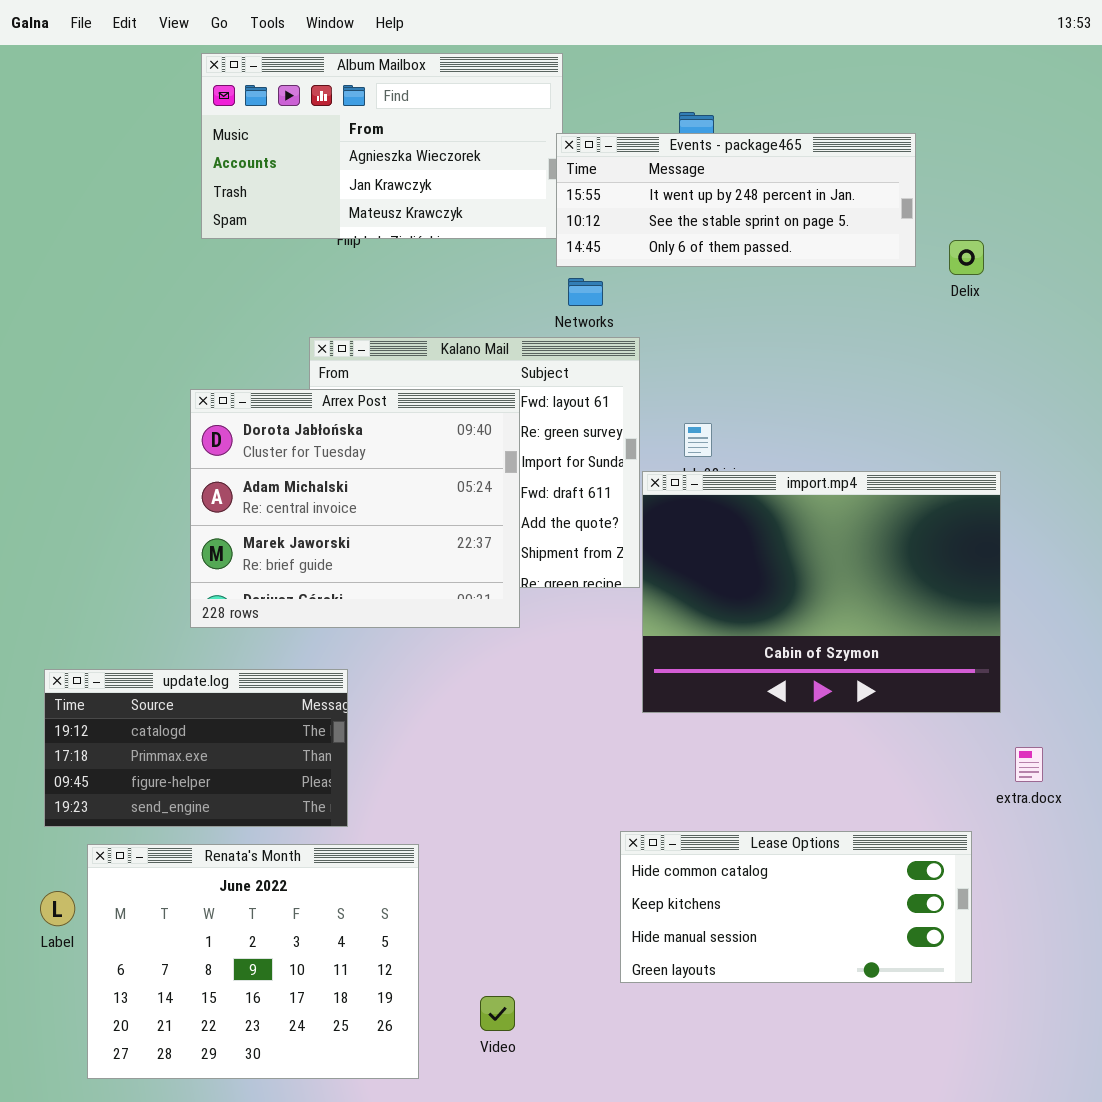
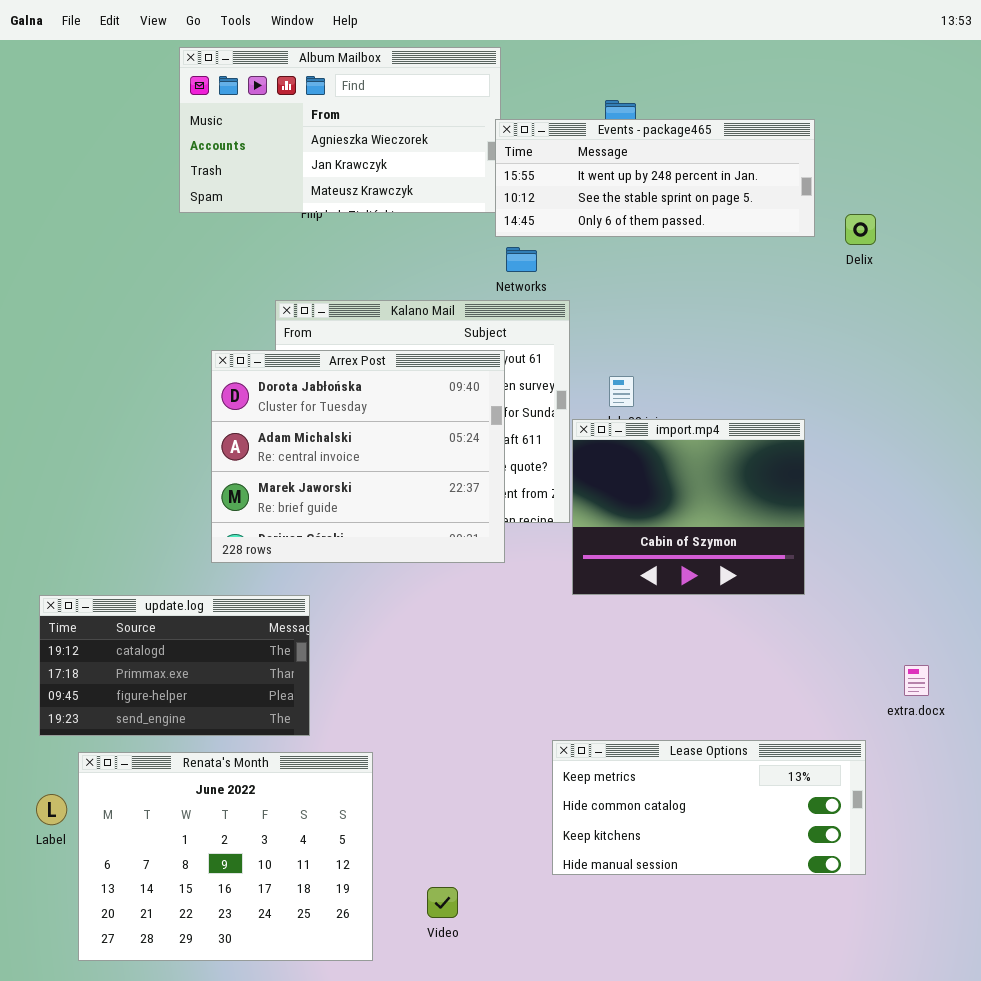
Arrex Post: [190,389,520,628] -> [211,350,505,563], moved
import.mp4: [642,471,1001,713] -> [572,419,805,595], resized
Lease Options: [620,831,972,983] -> [552,740,866,875], scrolled up 1 row

